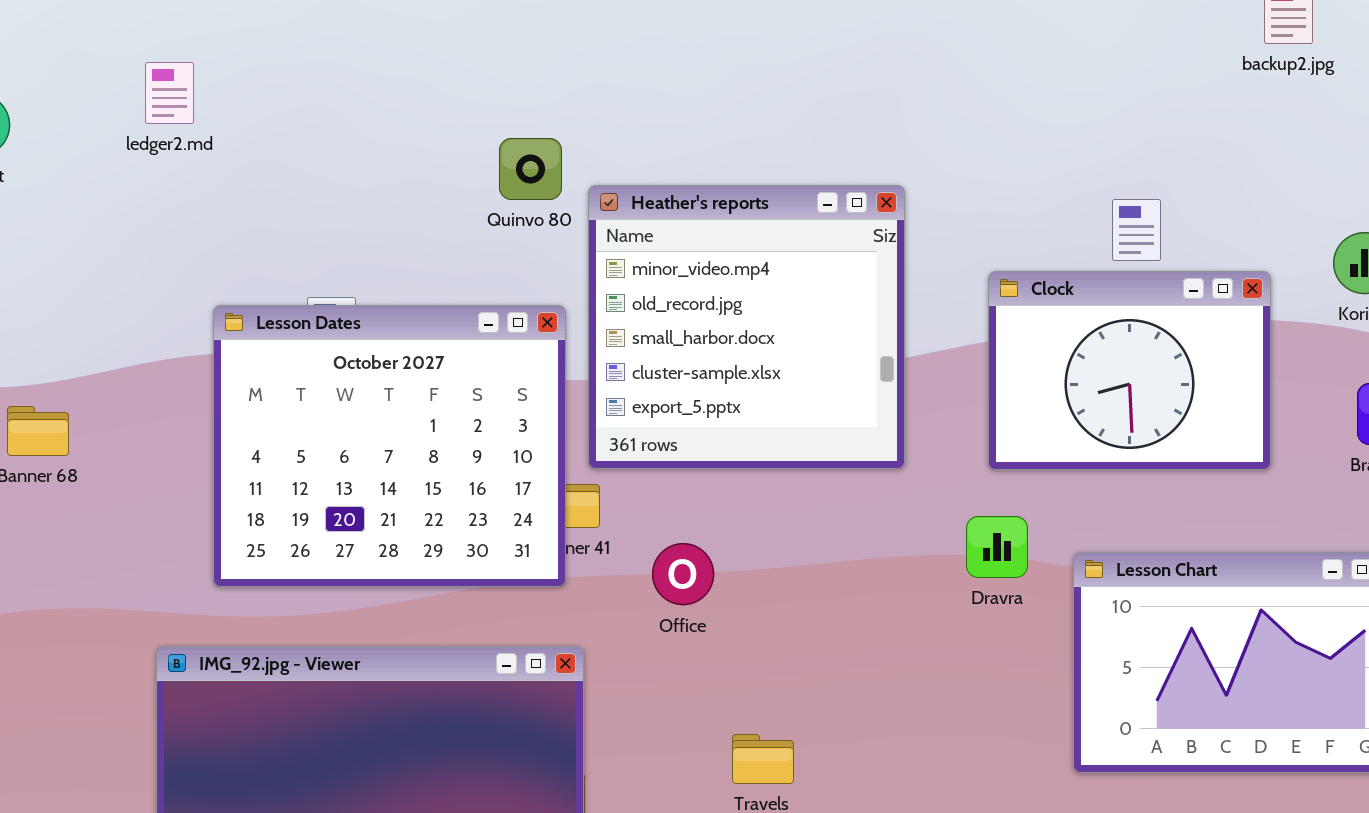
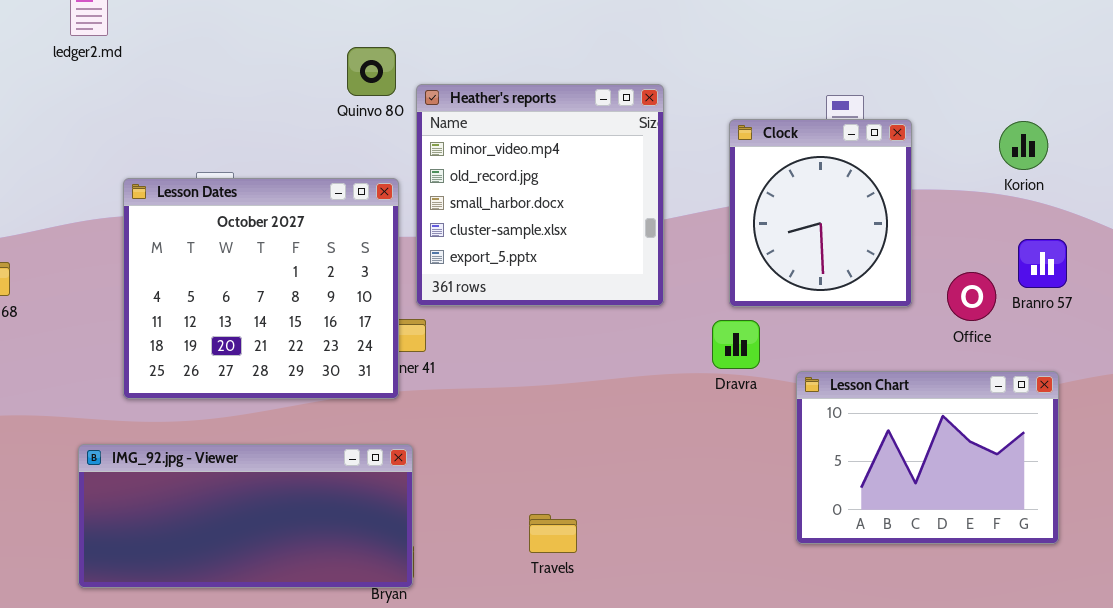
Clock: [988,271,1271,470] -> [729,119,912,307], resized
Dravra: [966,516,1028,578] -> [712,320,760,369], moved
Office: [652,543,714,605] -> [947,272,996,321], moved

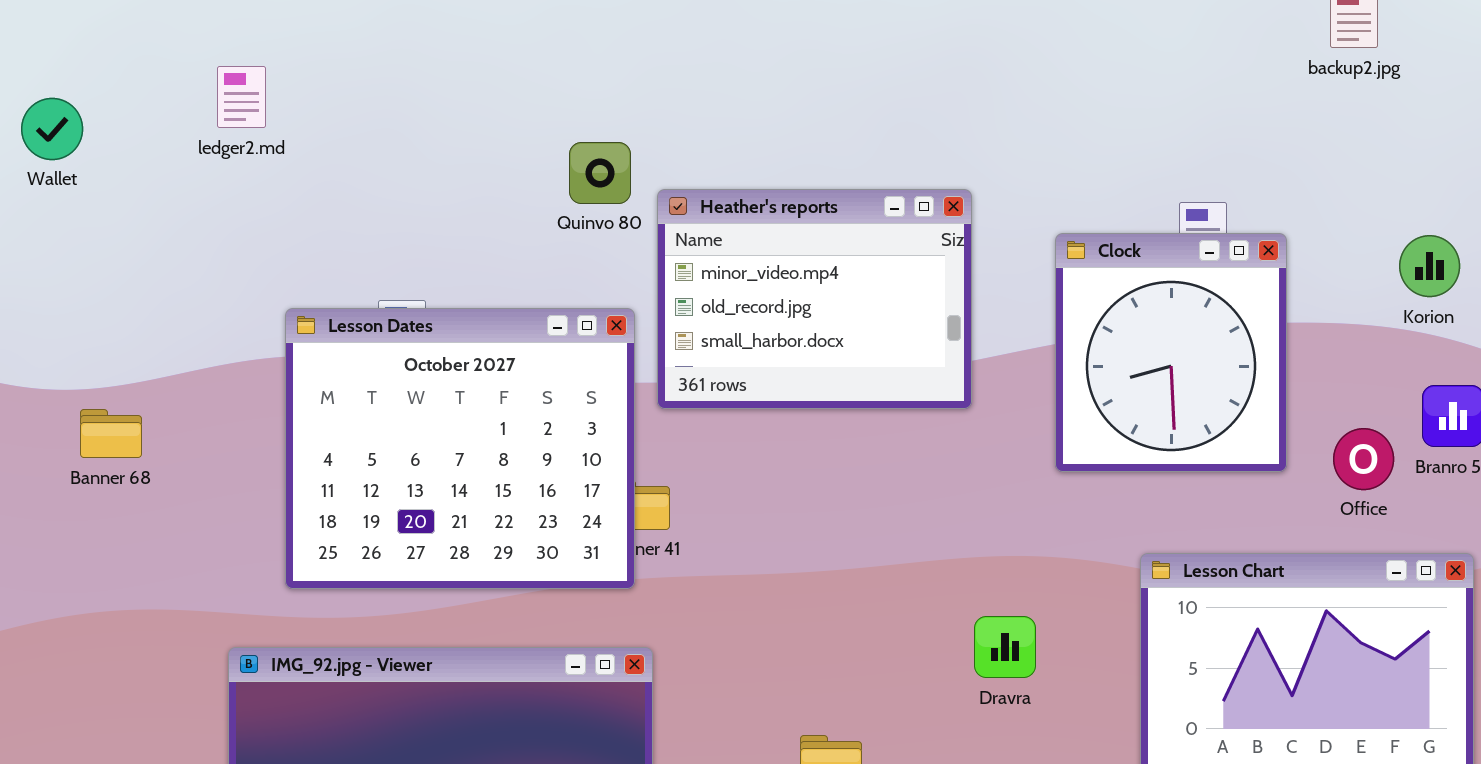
Heather's reports: [416,84,664,306] -> [657,189,972,409], resized
Dravra: [712,320,760,369] -> [974,616,1036,678], moved

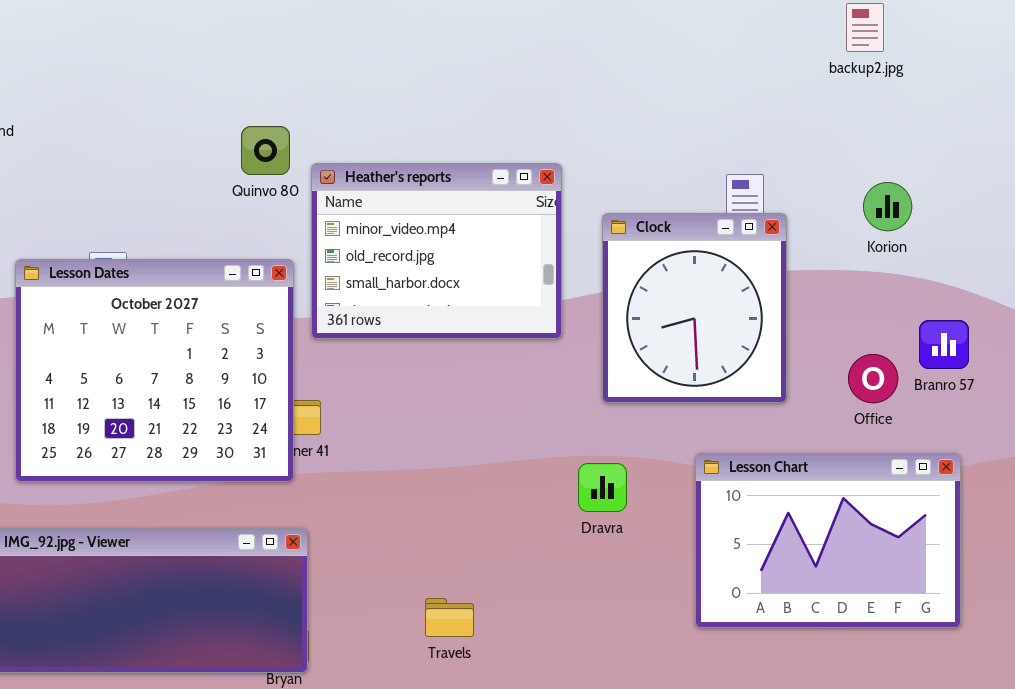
Clock: [1055,233,1287,472] -> [602,213,787,403], moved
Korion: [1399,235,1460,297] -> [863,182,912,231], moved
Dravra: [974,616,1036,678] -> [578,463,627,512], moved

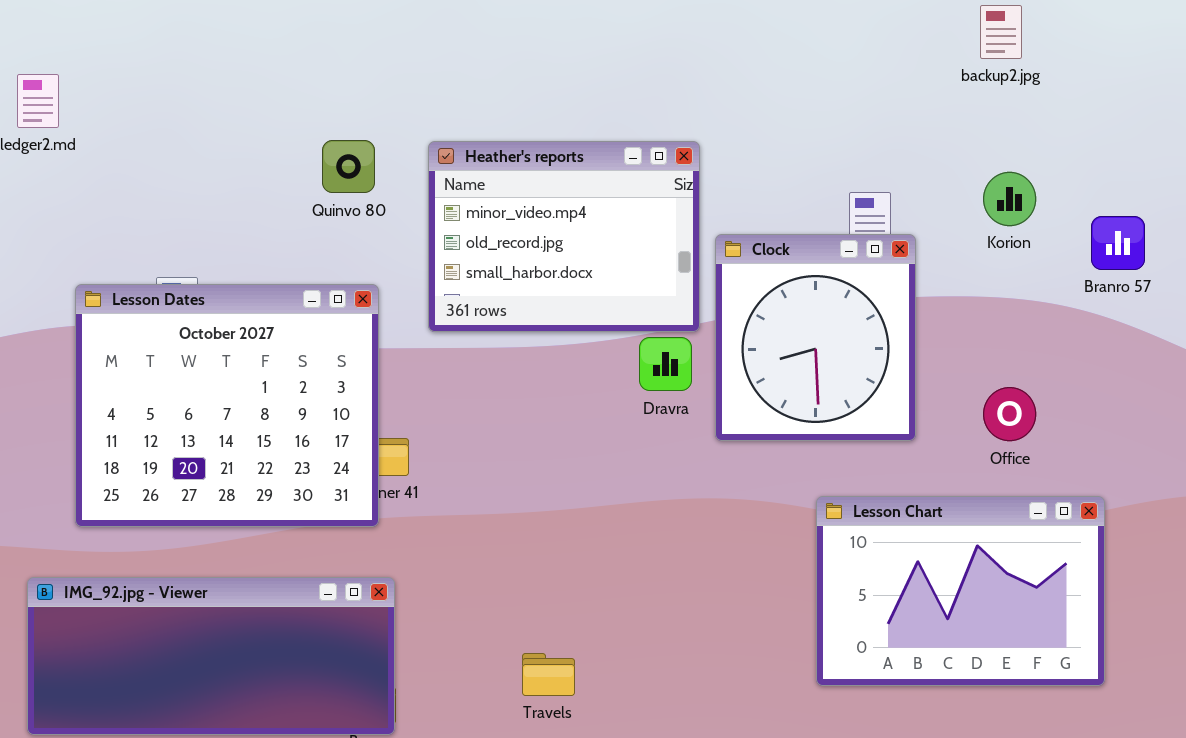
Heather's reports: [311,163,562,339] -> [428,141,700,332], moved
Korion: [863,182,912,231] -> [983,172,1036,226], moved
Branro 57: [919,320,969,369] -> [1091,216,1145,270], moved
Dravra: [578,463,627,512] -> [639,337,692,391], moved

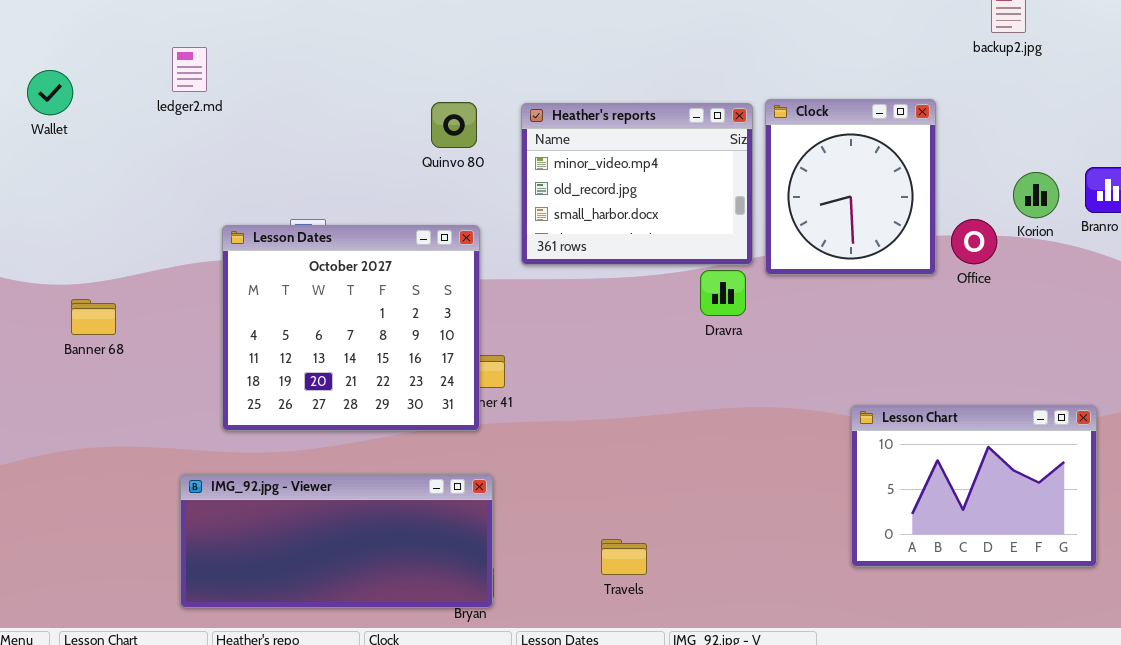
Korion: [983,172,1036,226] -> [1013,172,1059,218], moved
Clock: [715,234,916,441] -> [765,99,936,275], moved
Office: [983,387,1036,441] -> [951,219,997,264], moved

